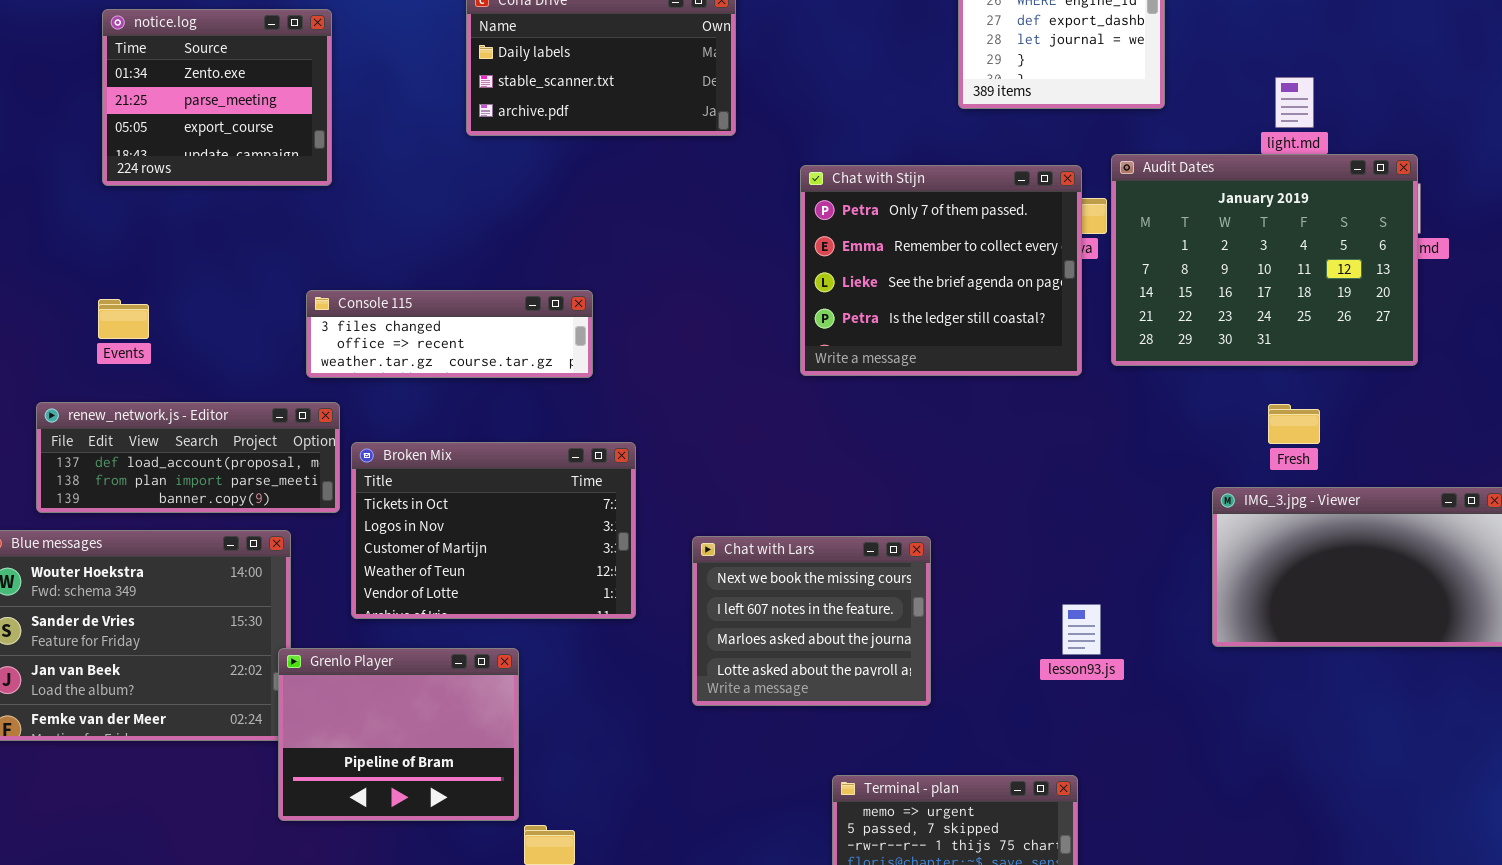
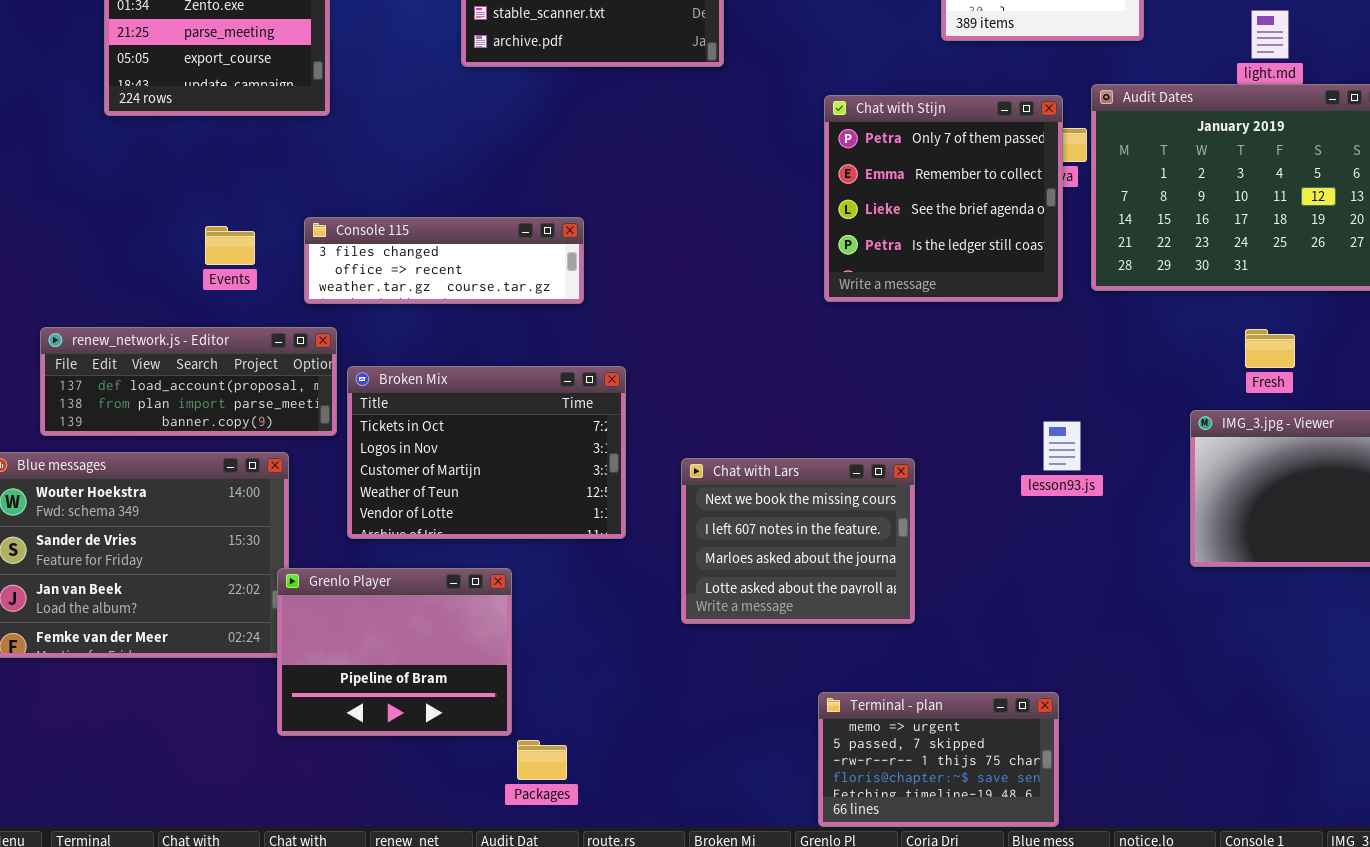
Chat with Stijn: [800,165,1082,376] -> [824,95,1063,302], resized
Events: [98,299,149,339] -> [205,226,255,265], moved
lesson93.js: [1062,604,1101,655] -> [1043,421,1081,471], moved

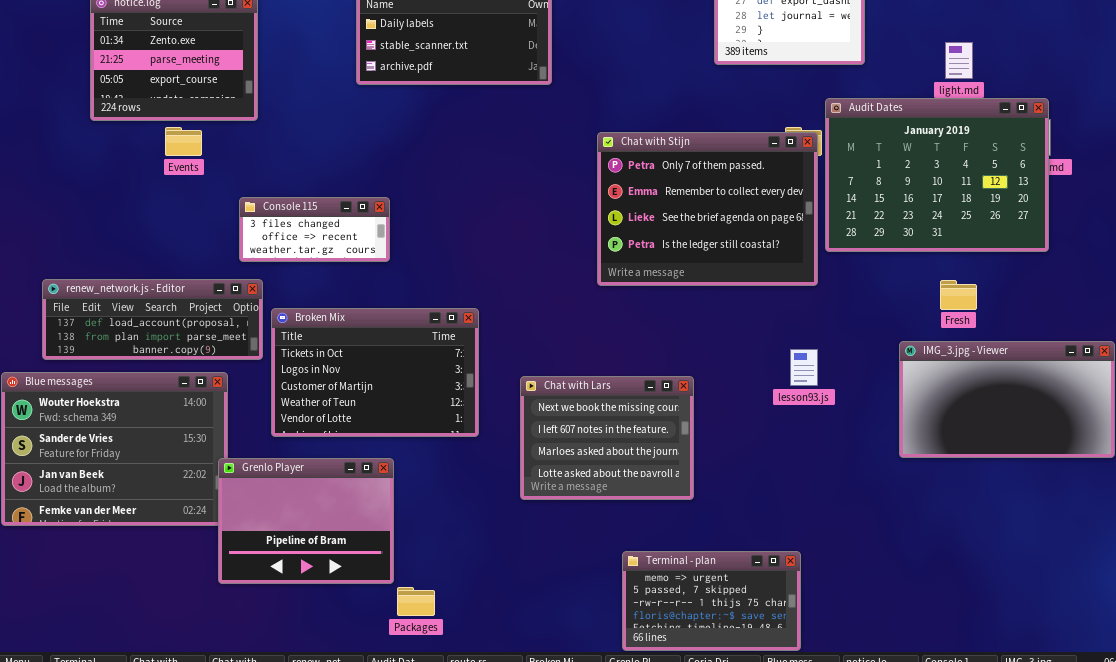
Chat with Stijn: [824,95,1063,302] -> [597,132,818,286], moved, resized
Console 115: [304,217,584,304] -> [239,197,390,262], resized
Events: [205,226,255,265] -> [165,127,202,156], moved

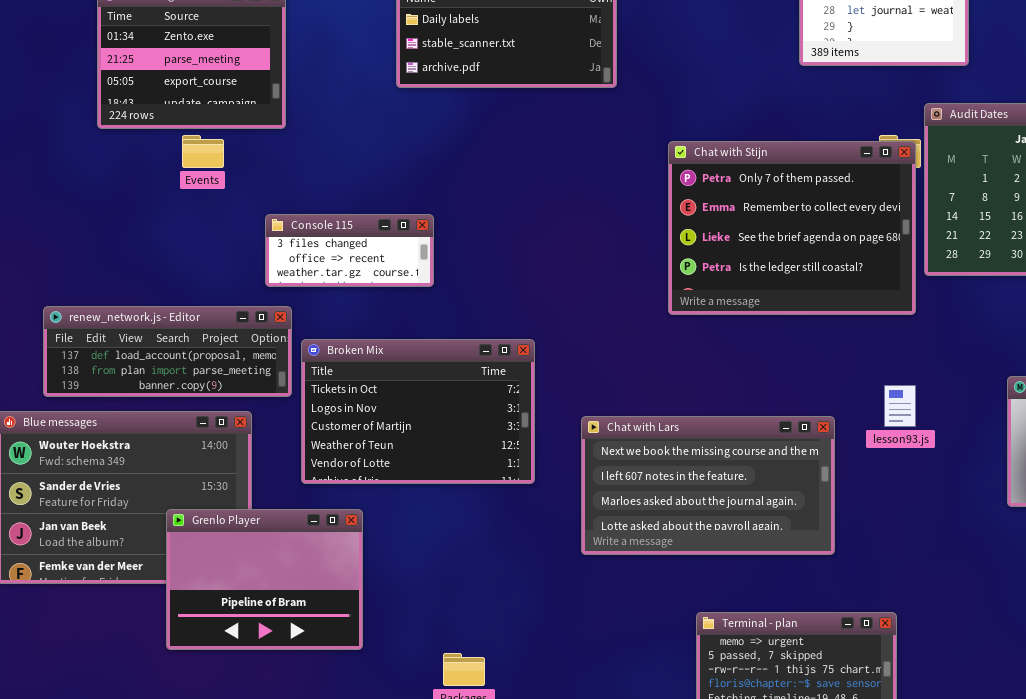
Chat with Lars: [520,376,694,500] -> [581,416,835,555], resized
Grenlo Player: [218,458,394,584] -> [166,509,363,650], moved

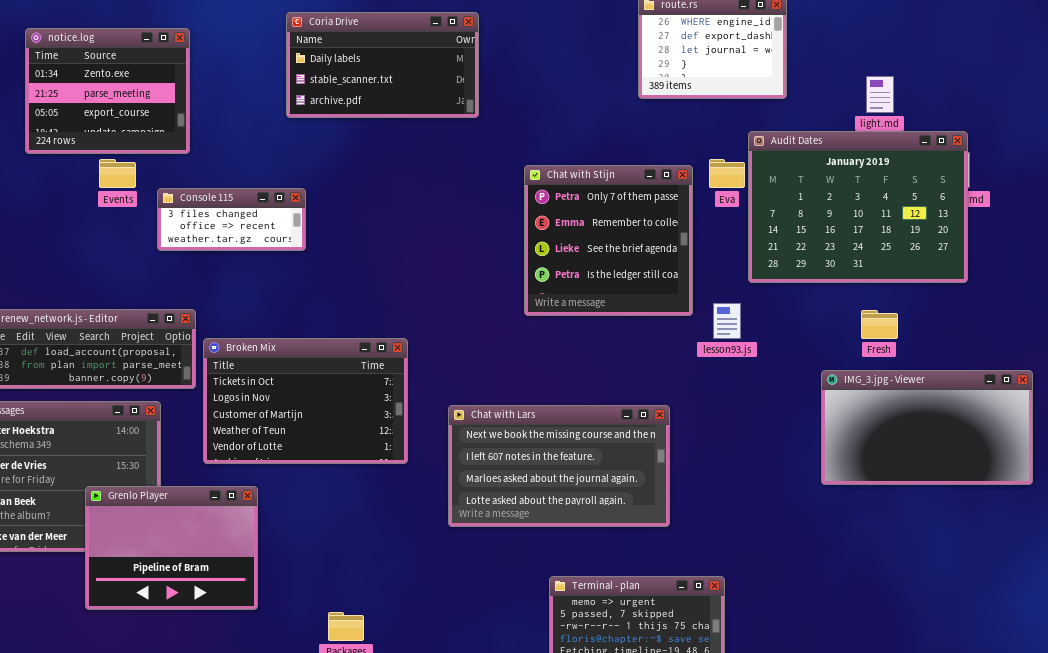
Chat with Stijn: [668,141,916,315] -> [524,165,693,316], resized
Console 115: [265,214,434,287] -> [157,188,306,251], moved
lesson93.js: [884,385,916,427] -> [713,303,741,339], moved

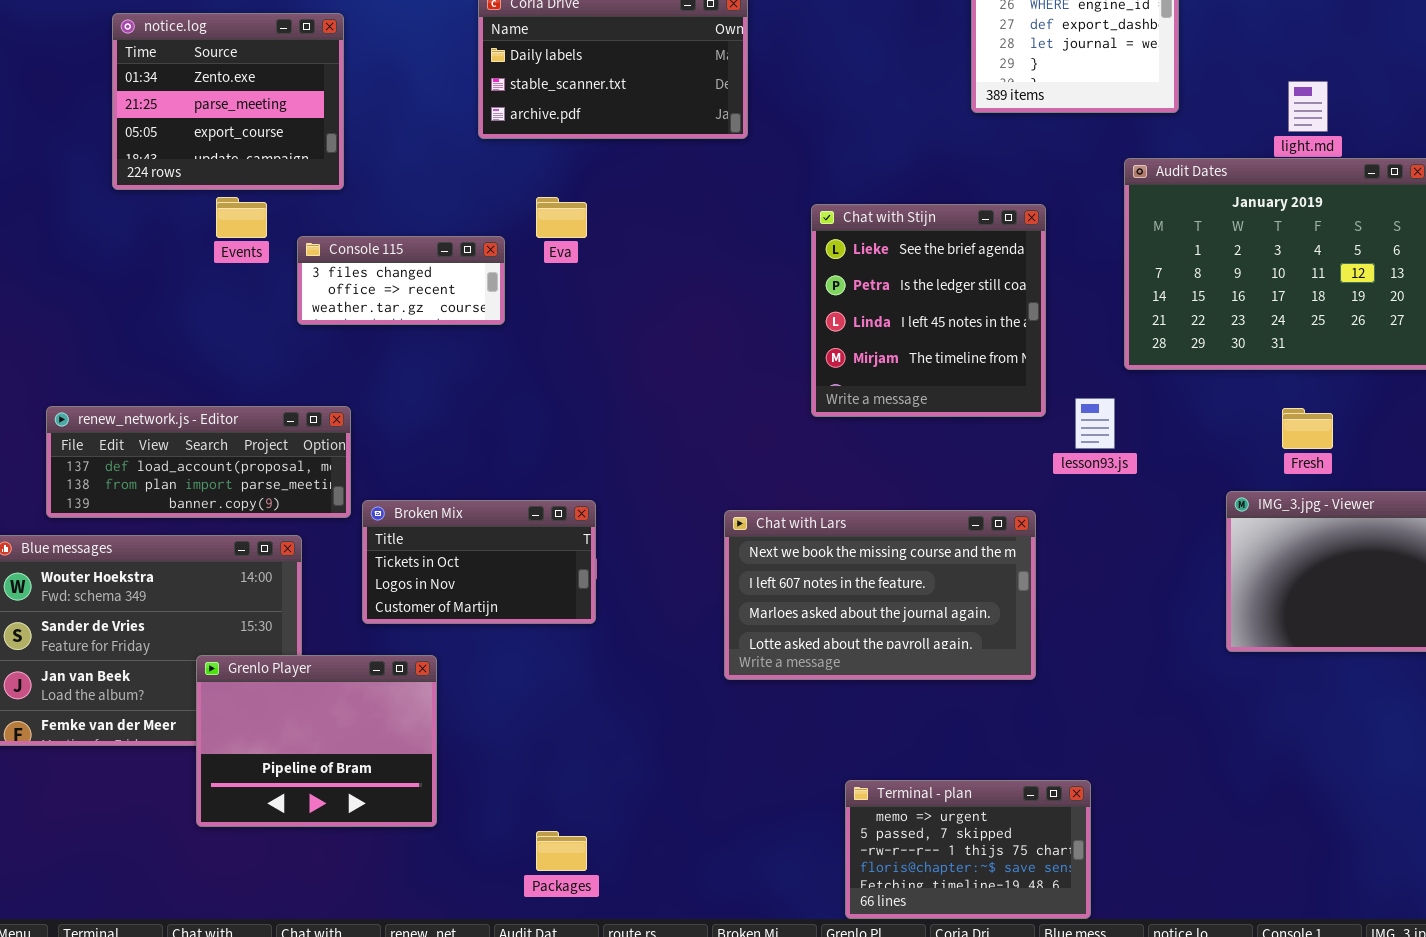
Eva: [709,159,745,188] -> [536,197,587,238], moved
Chat with Stijn: [524,165,693,316] -> [811,204,1046,417], scrolled down 2 rows
Broken Mix: [203,338,408,464] -> [362,500,596,624], resized
Chat with Lars: [448,405,670,527] -> [724,510,1036,680], moved

